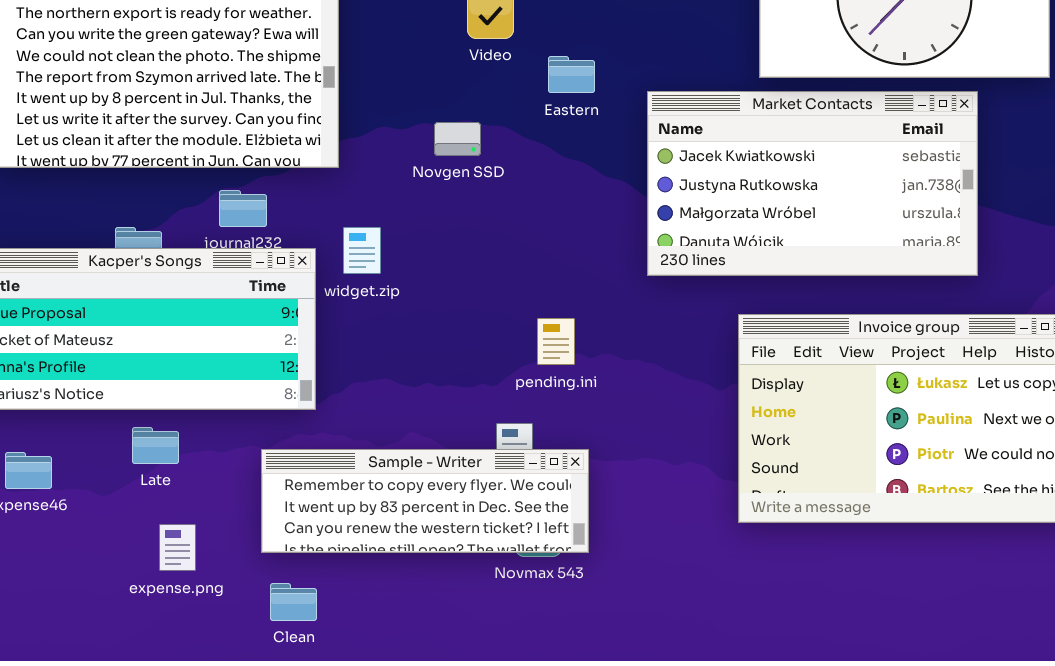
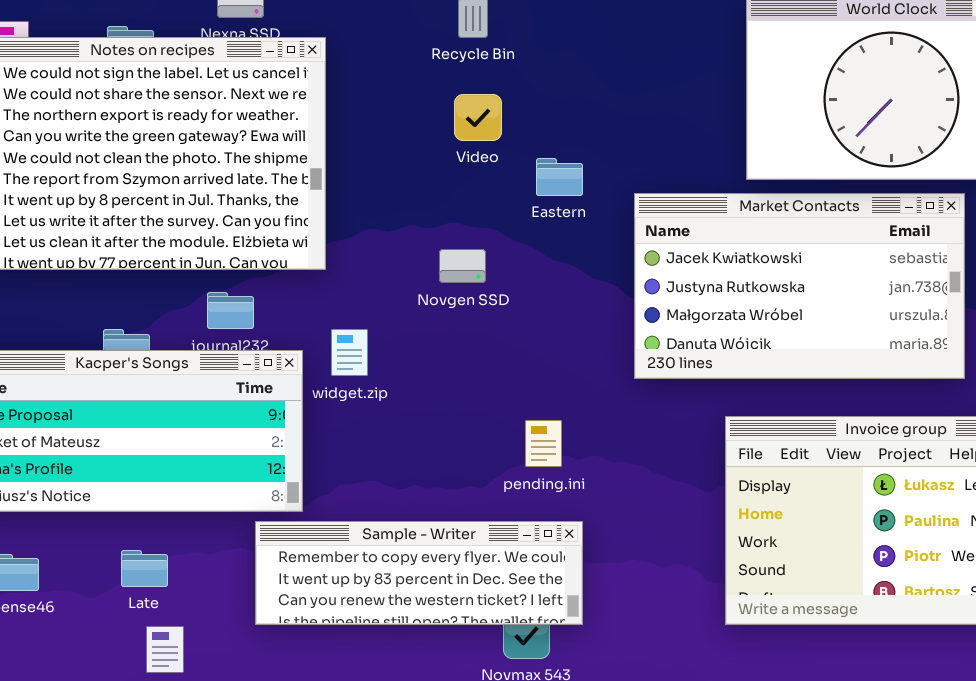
Novgen SSD: [434,122,481,156] -> [439,249,486,283], moved
Late: [132,427,179,464] -> [121,550,168,587], moved
Sample - Writer: [261,449,589,553] -> [255,521,583,625], moved

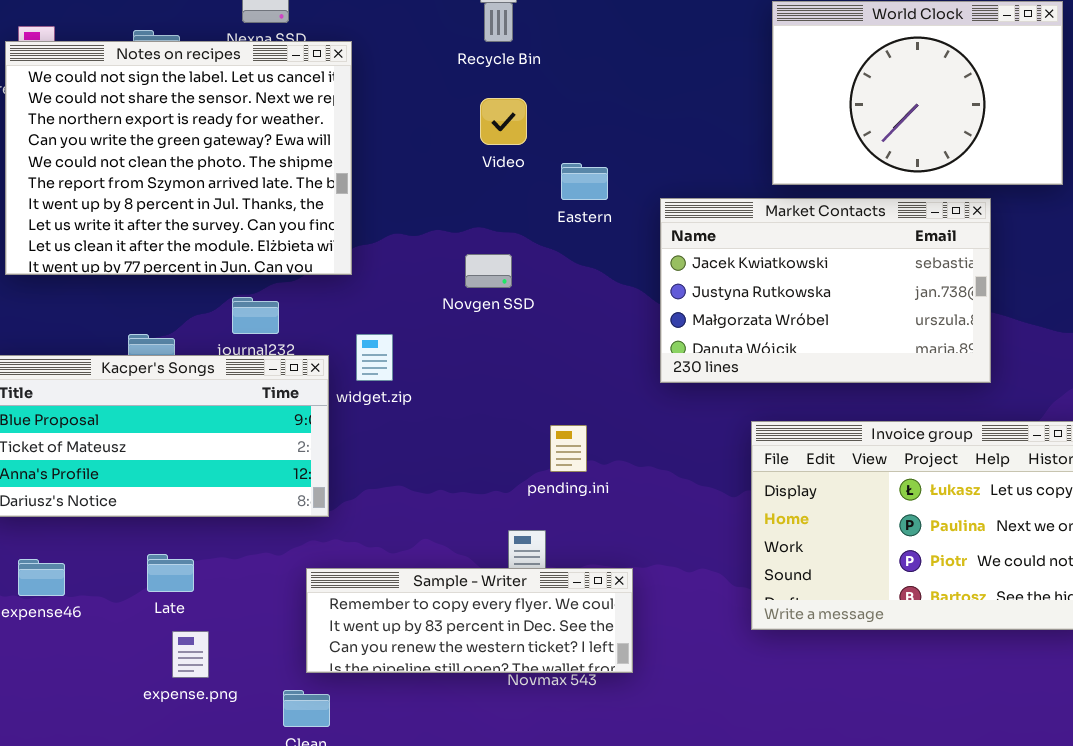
Sample - Writer: [255,521,583,625] -> [306,568,633,673], moved

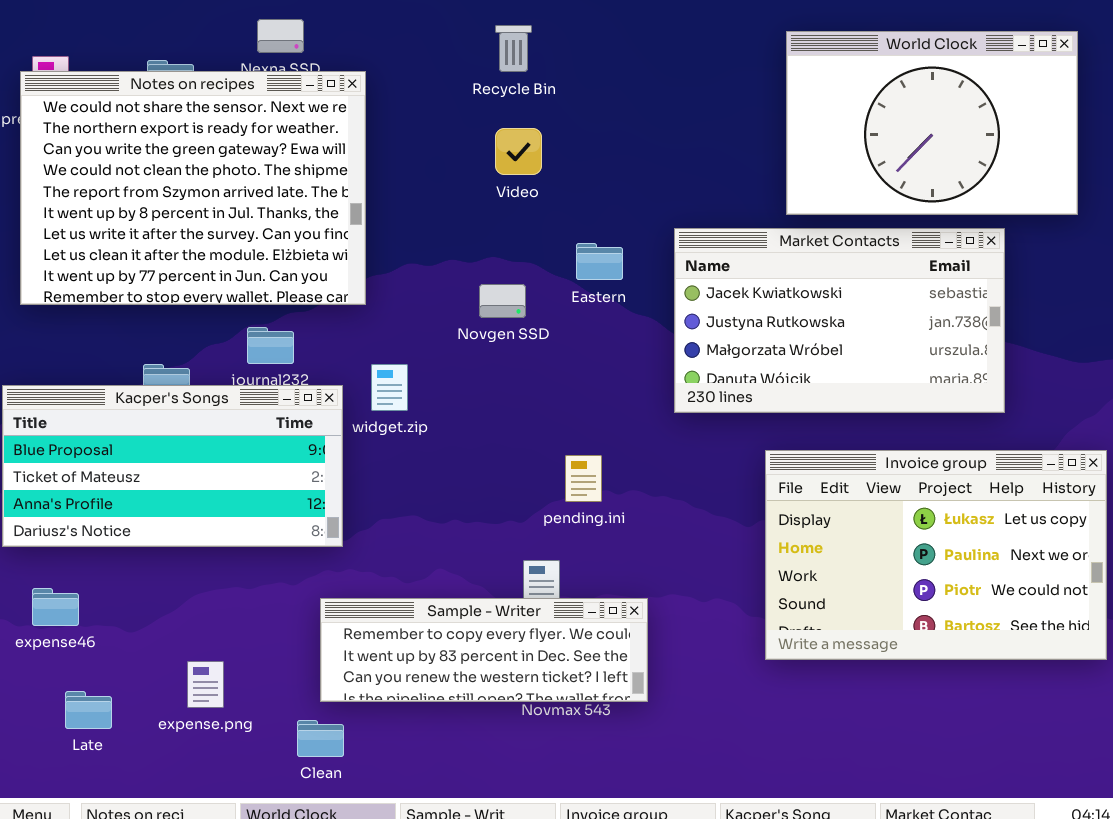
Notes on recipes: [5,41,352,275] -> [20,71,366,305], scrolled down 1 row
Eastern: [561,163,608,200] -> [576,243,623,280], moved
Late: [147,554,194,592] -> [65,691,112,729], moved

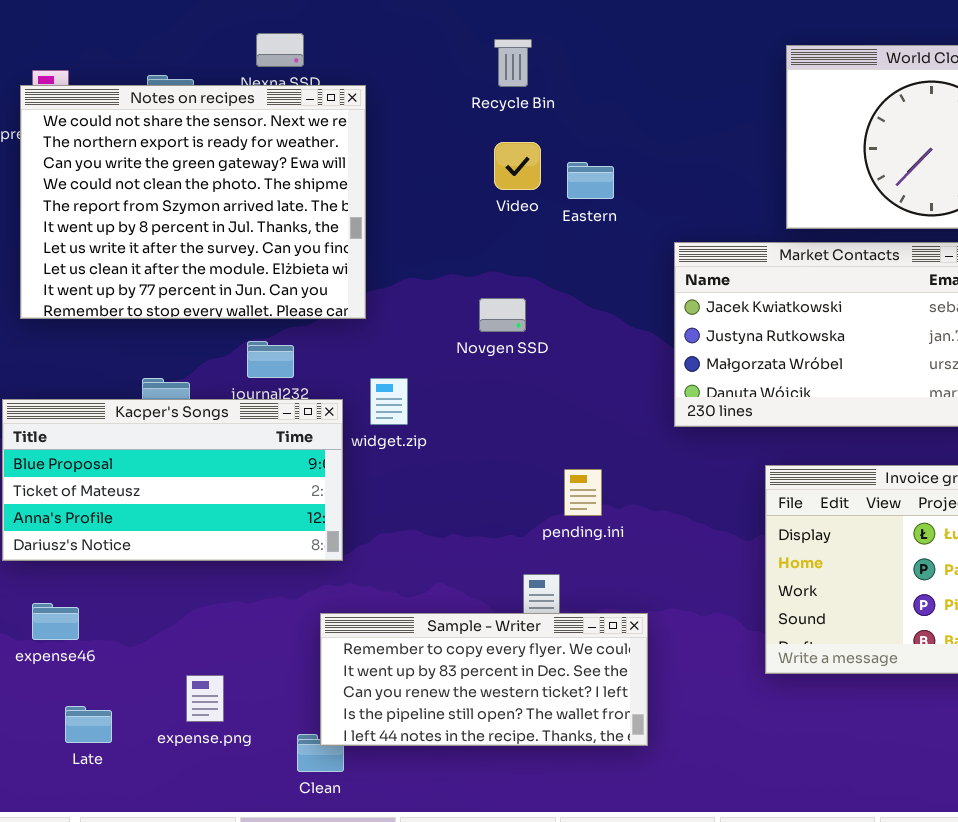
Eastern: [576,243,623,280] -> [567,162,614,199], moved
Sample - Writer: [320,598,648,702] -> [320,613,648,746], resized

